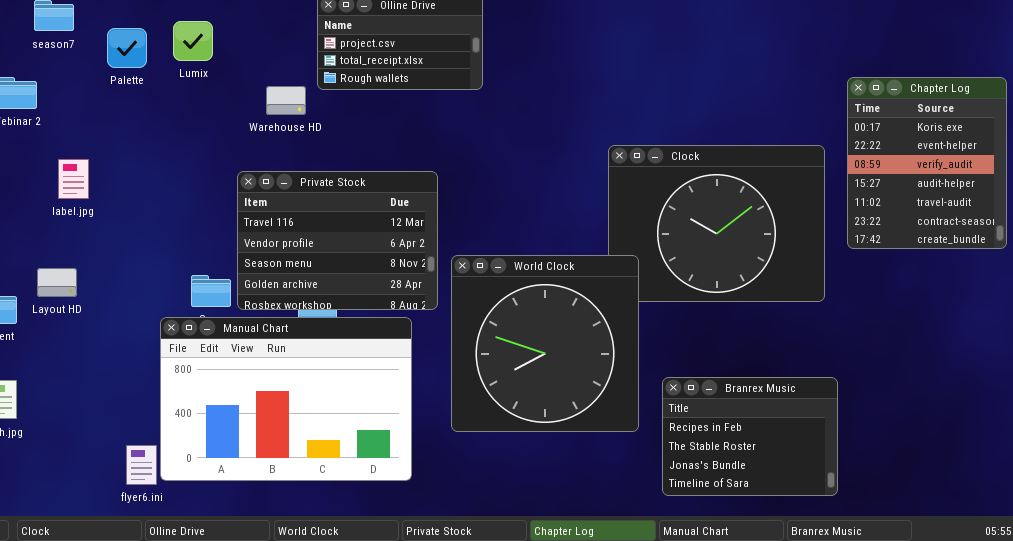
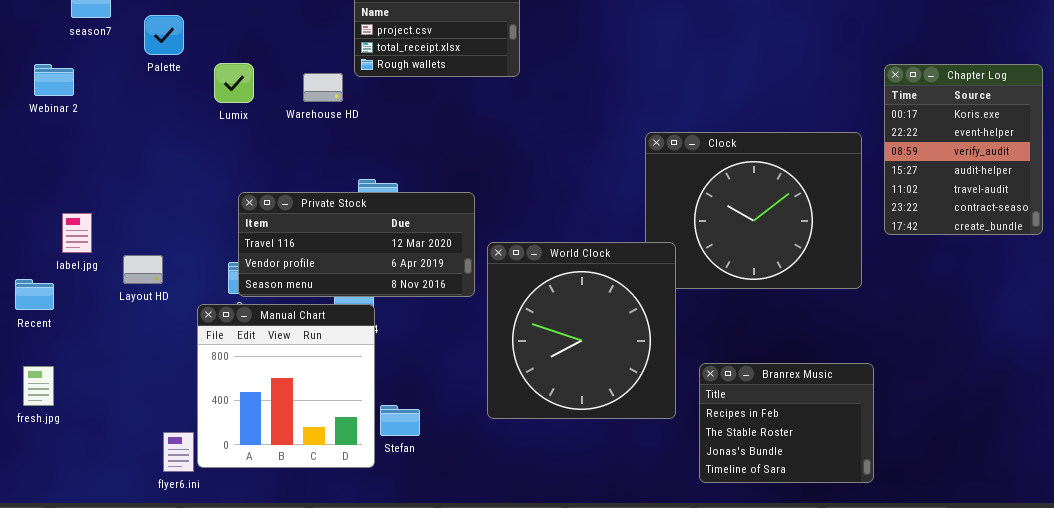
Lumix: [173,21,213,61] -> [214,63,254,103], moved
label.jpg: [58,159,89,199] -> [62,213,92,253], moved
Private Stock: [237,171,438,310] -> [238,192,475,297], resized
Layout HD: [37,268,77,297] -> [123,255,163,284], moved
Manual Chart: [160,317,412,481] -> [197,304,375,468], resized

